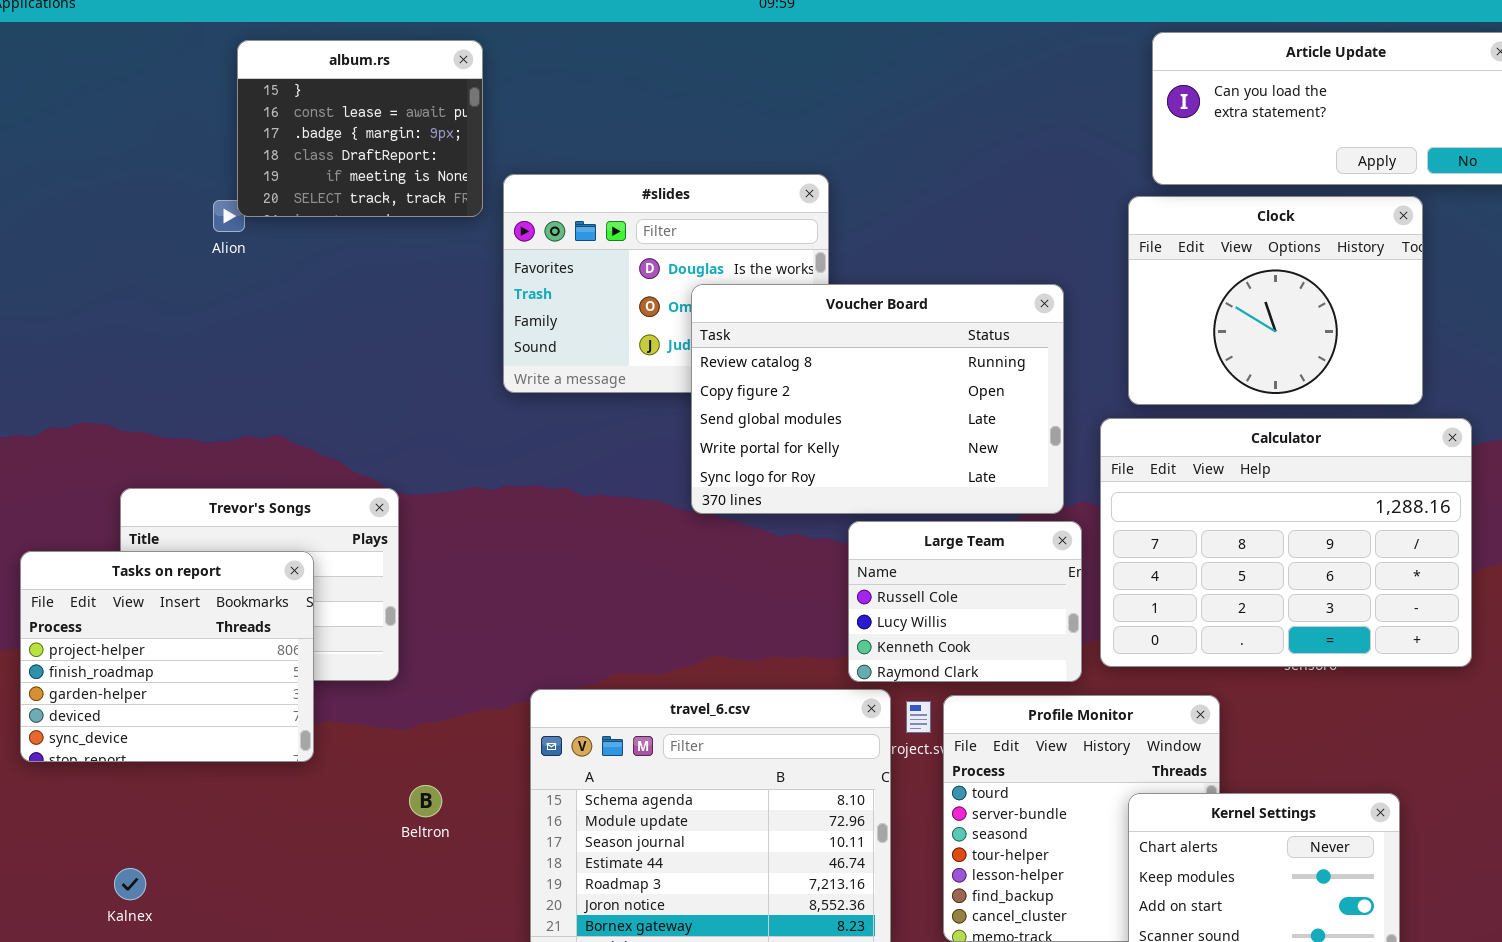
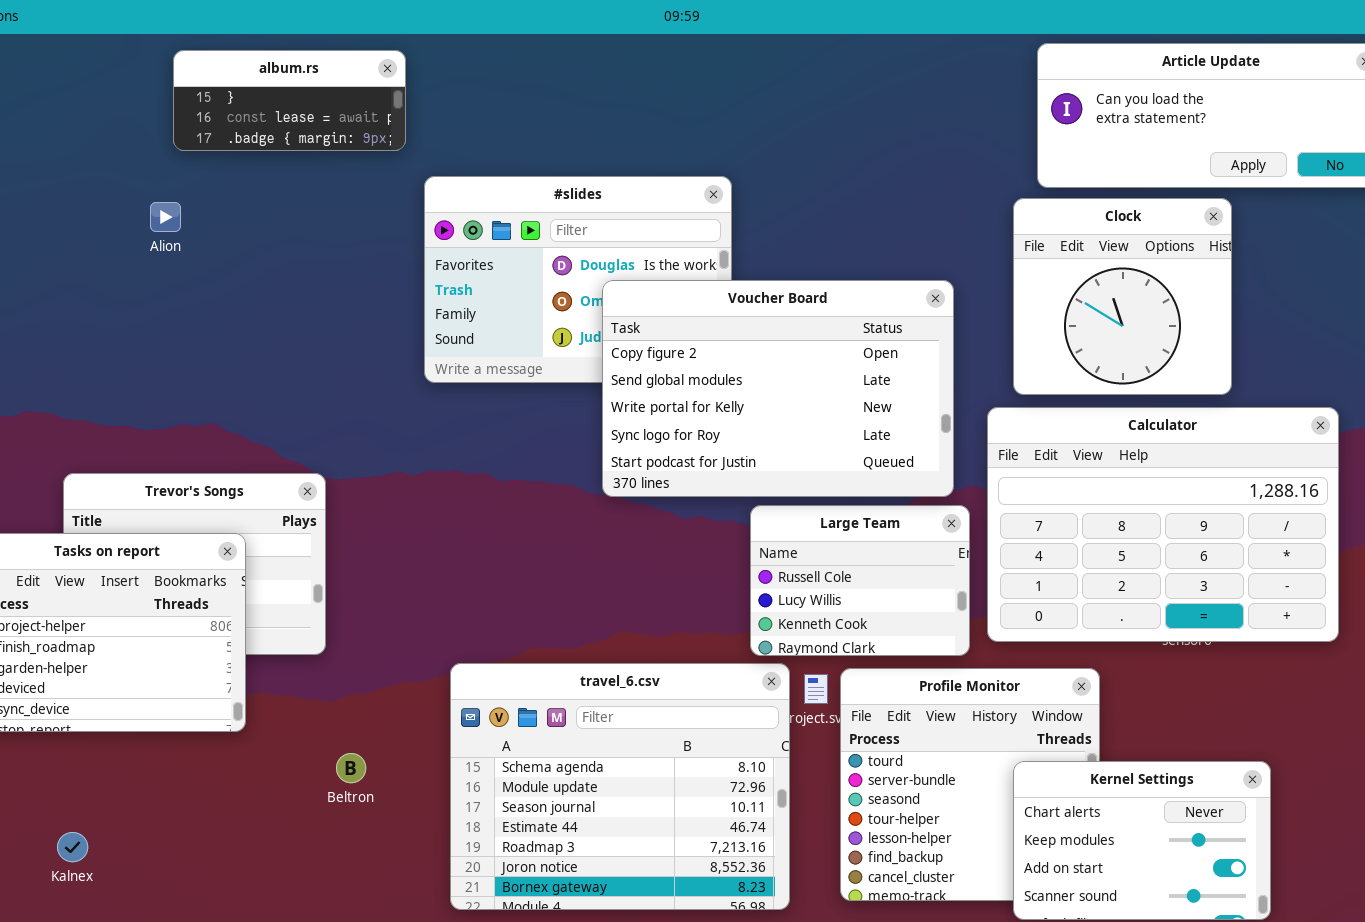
album.rs: [237,40,483,217] -> [173,50,406,151], resized
Clock: [1128,196,1423,405] -> [1013,198,1232,395], resized
Voucher Board: [691,284,1064,514] -> [602,280,954,497], scrolled down 1 row

